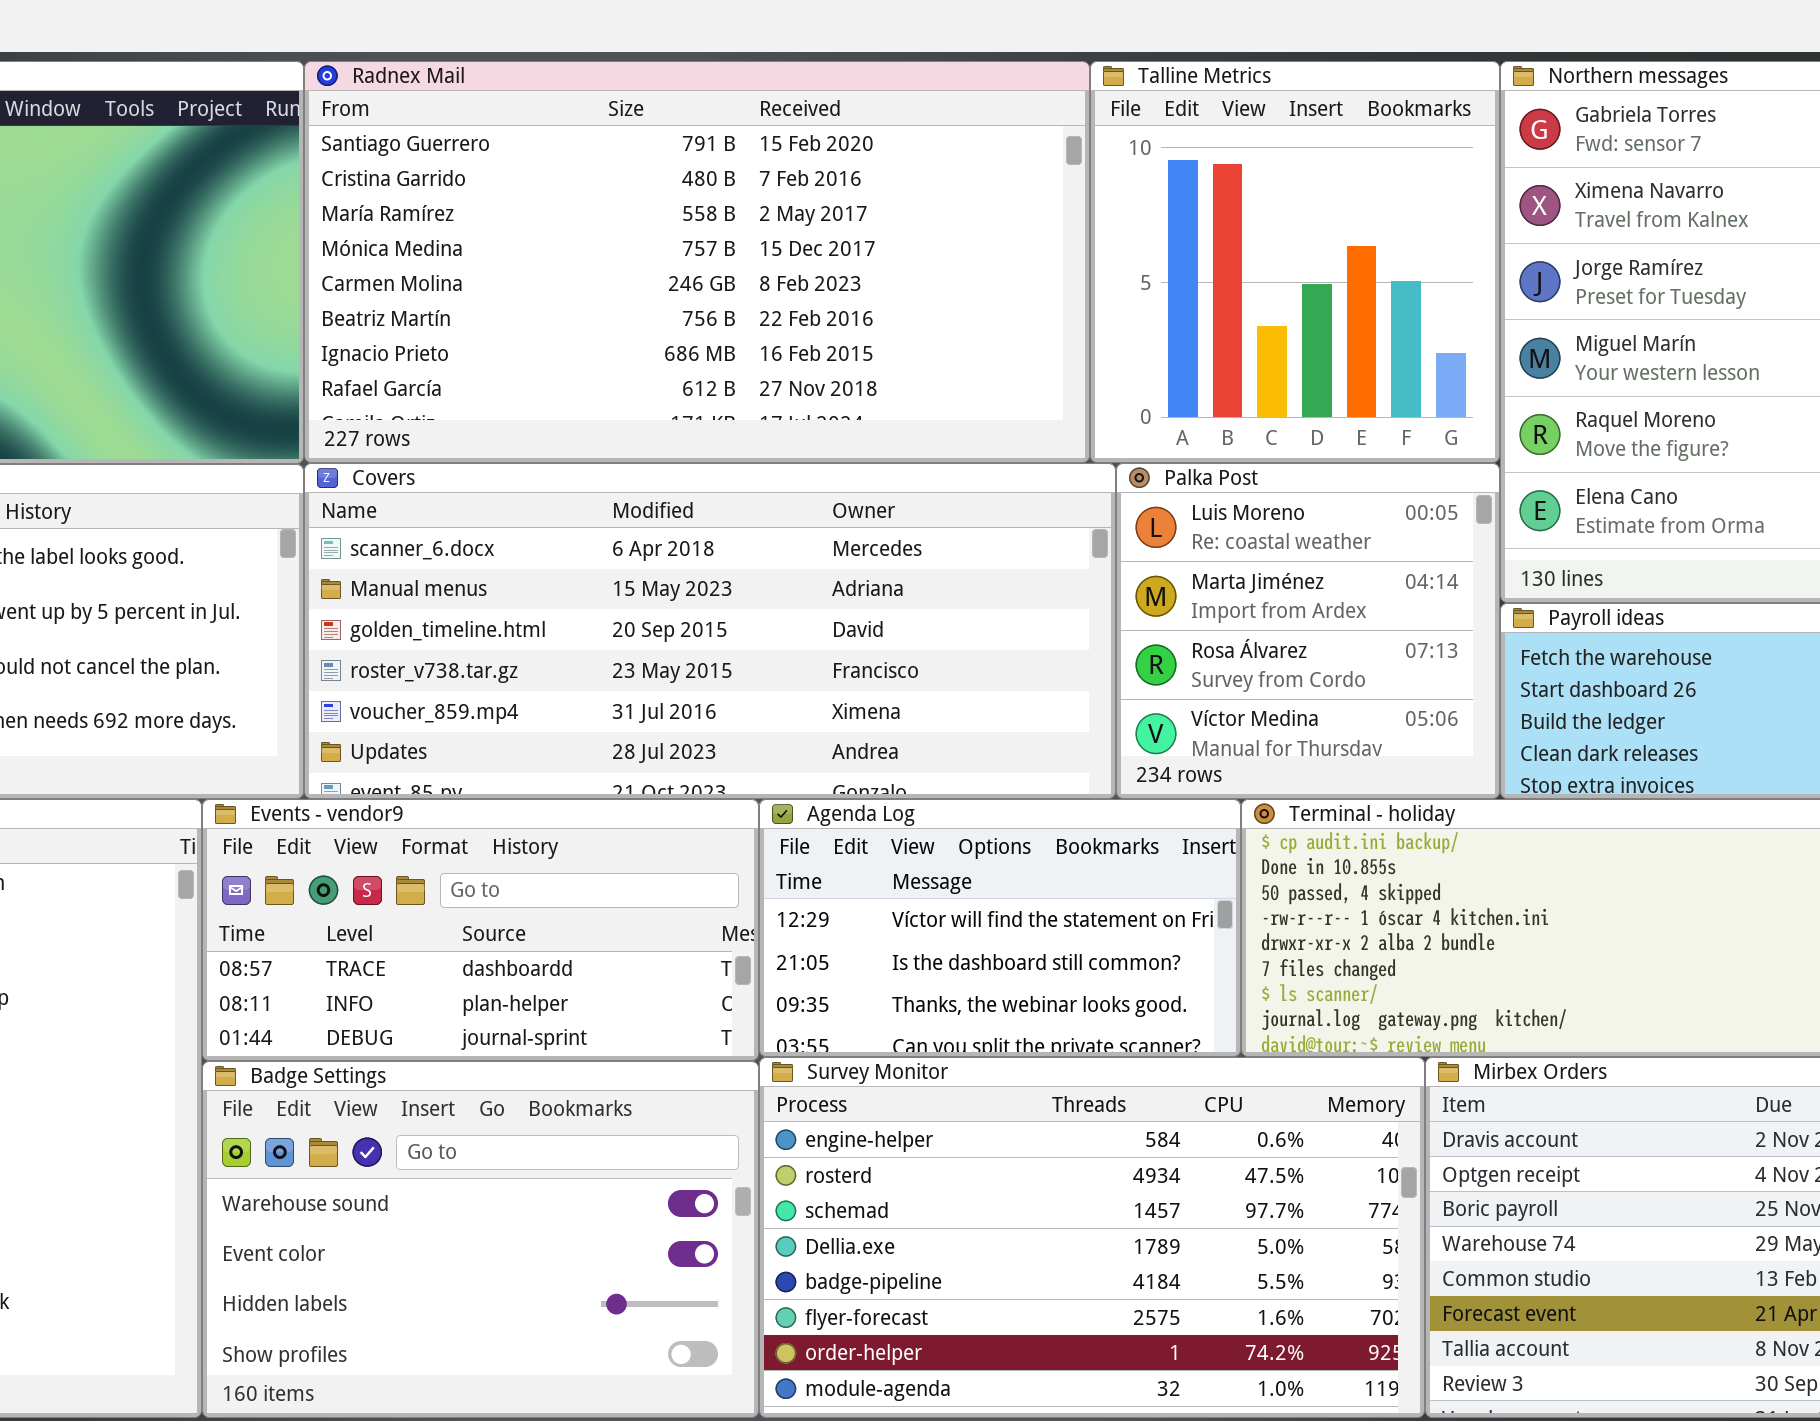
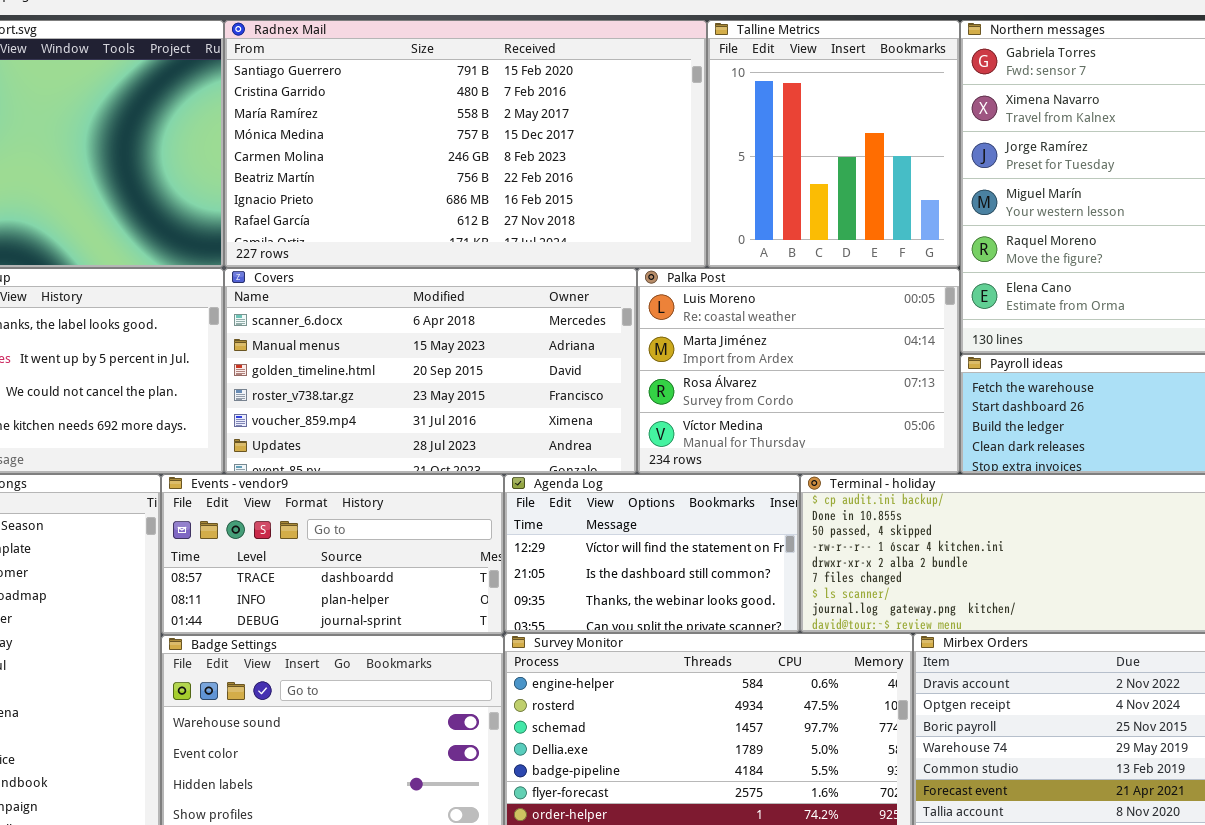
Covers: [304,463,1116,799] -> [224,268,637,474], resized
Palka Post: [1116,463,1500,799] -> [637,268,960,474], resized

